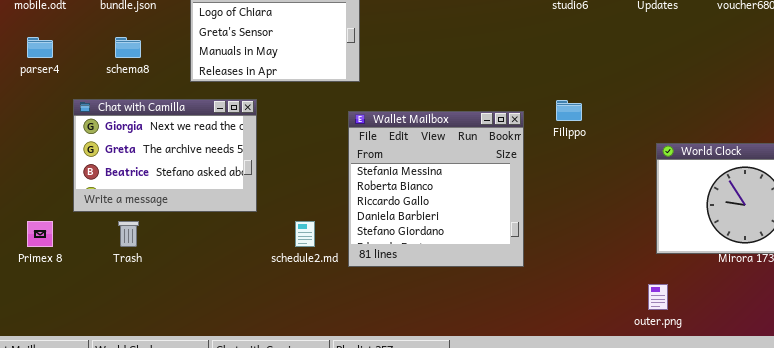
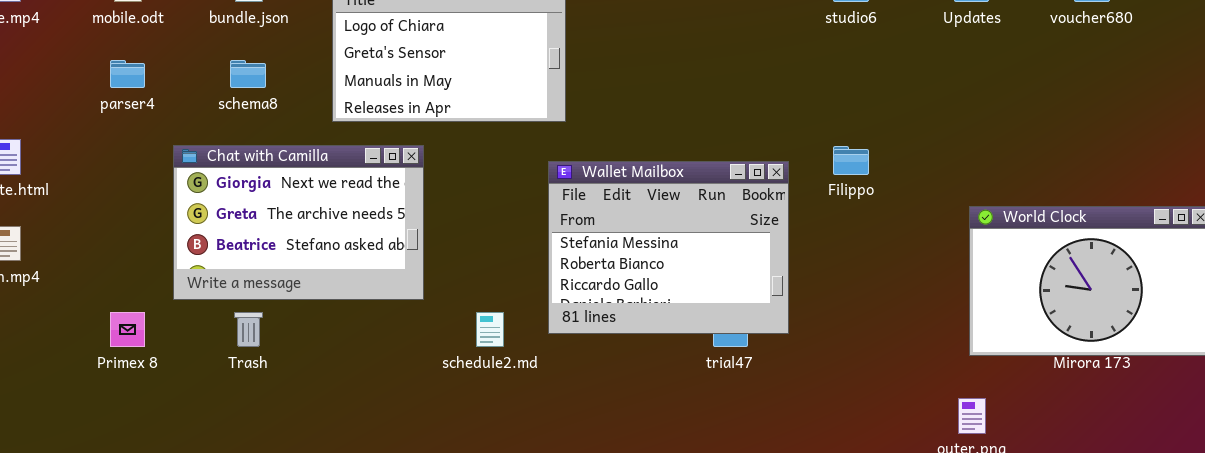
Wallet Mailbox: [348,111,524,267] -> [548,161,789,334], resized

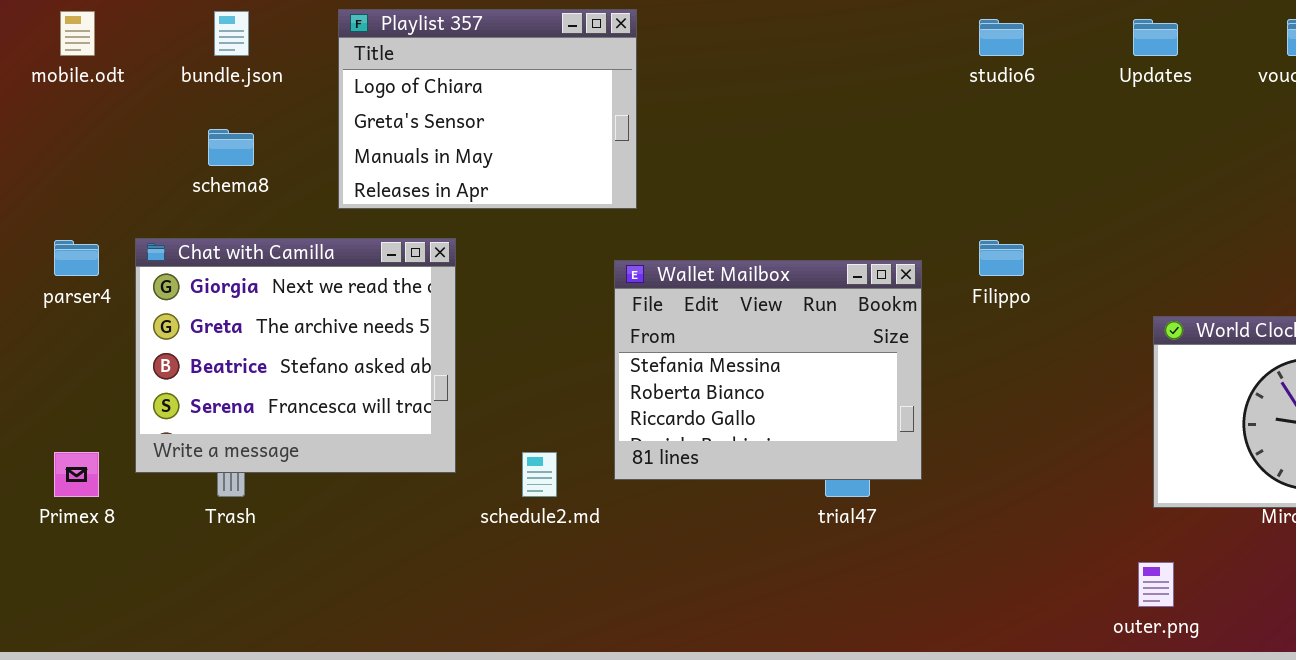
parser4: [110,60,145,88] -> [54,240,99,276], moved
Chat with Camilla: [173,145,424,300] -> [135,238,456,473], resized

